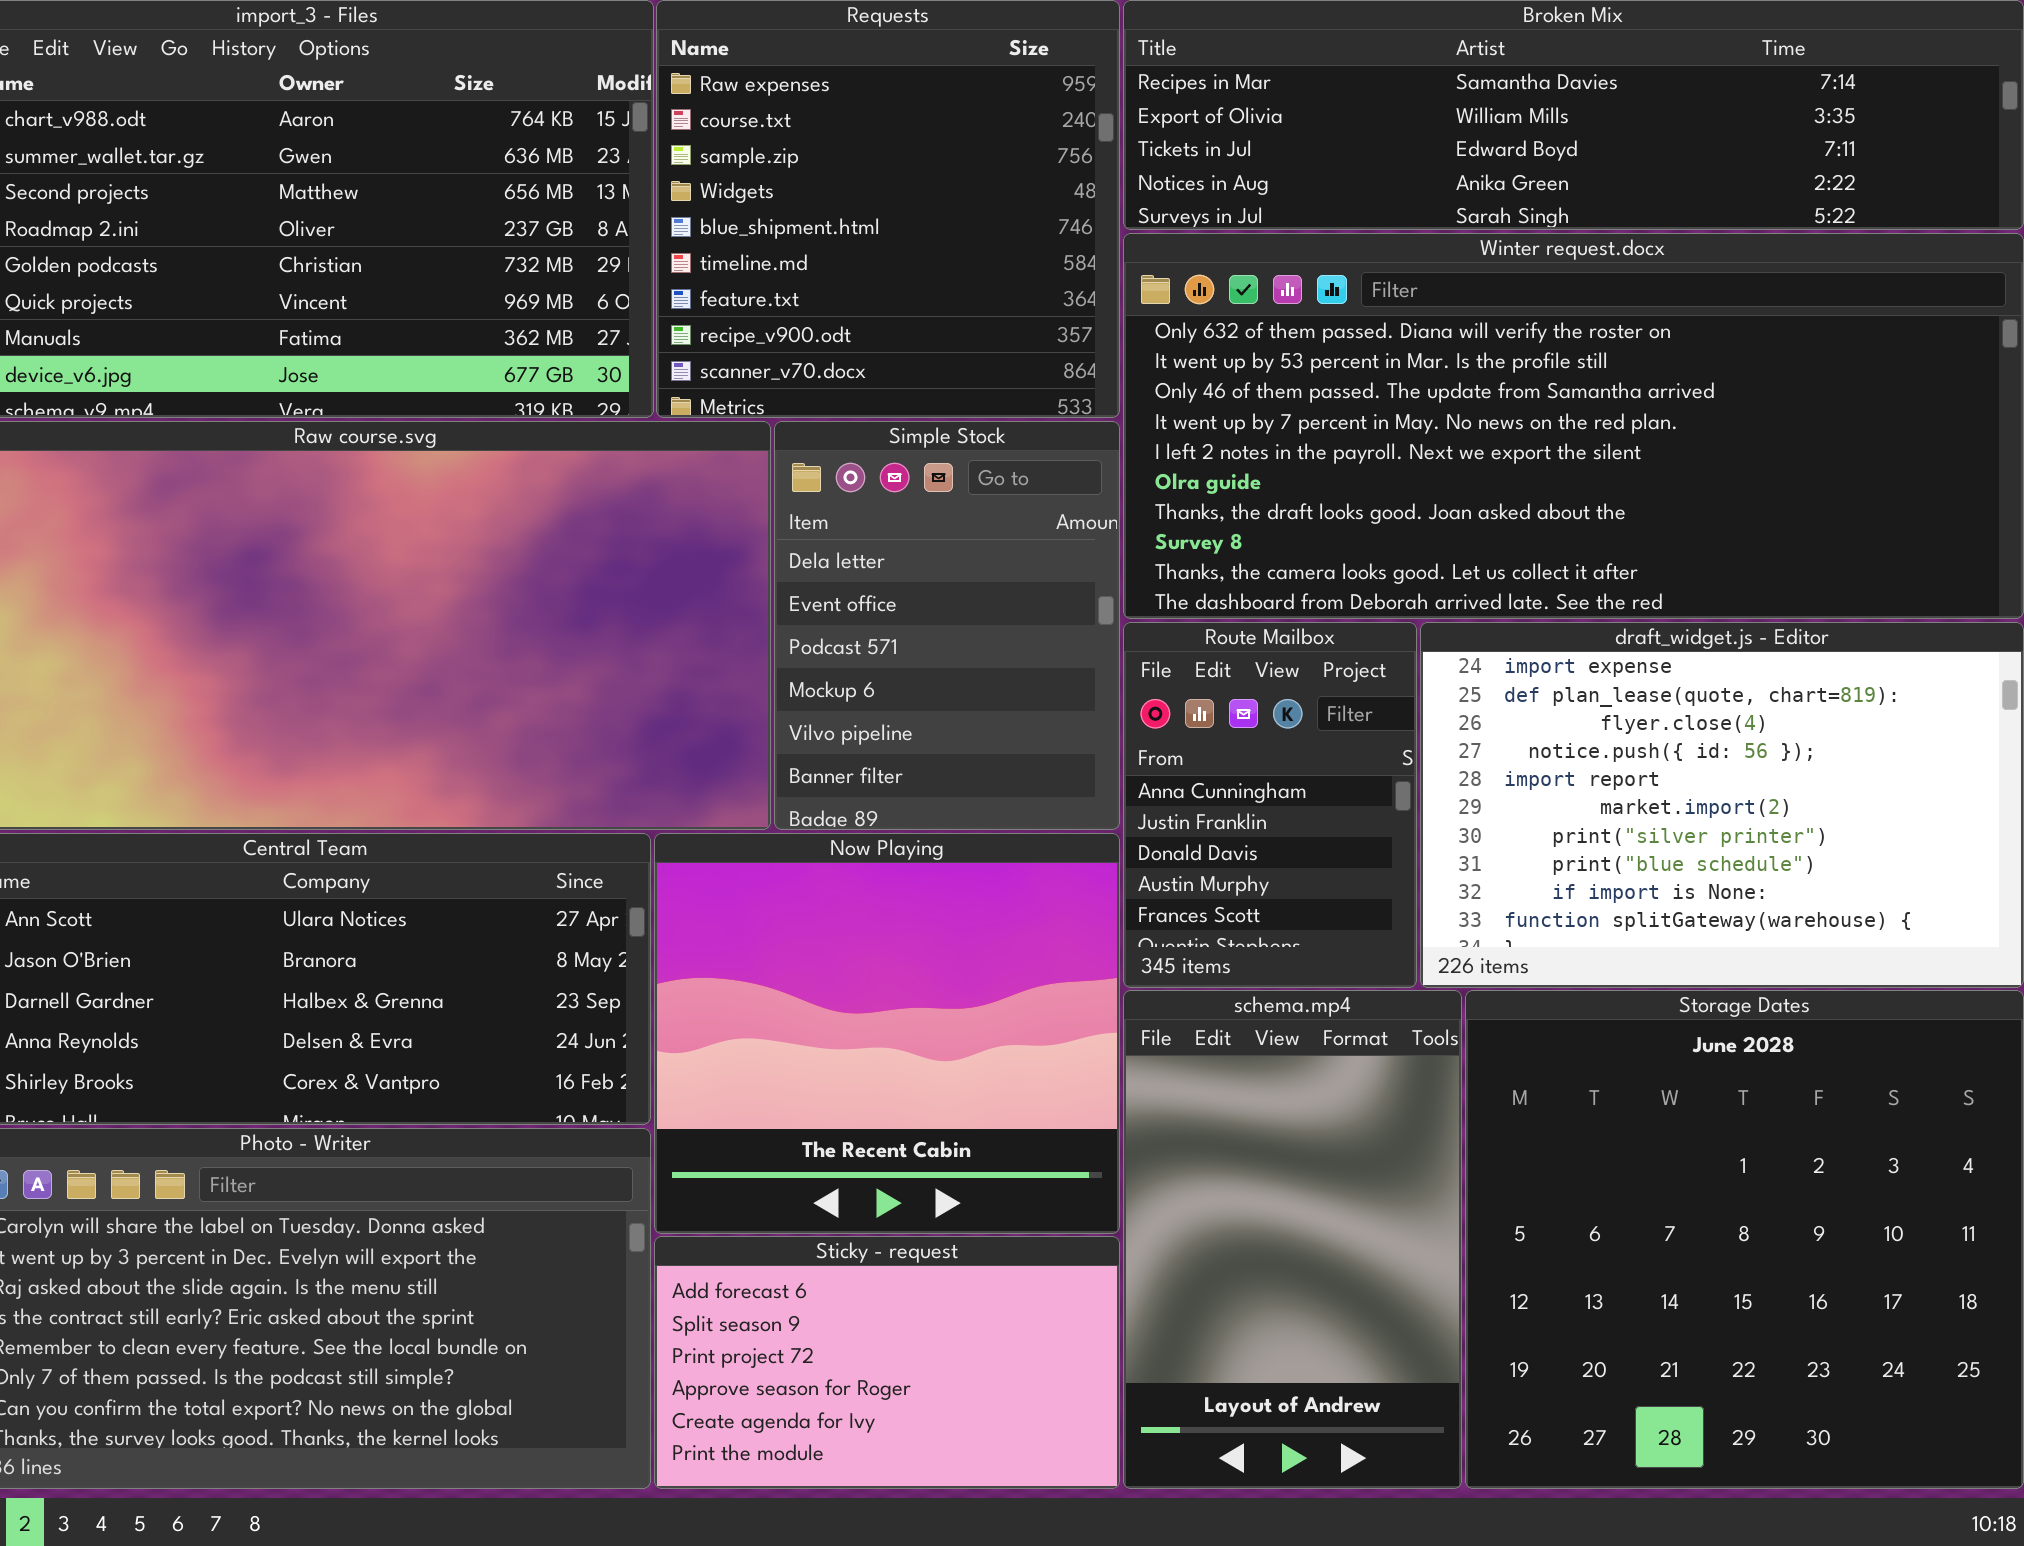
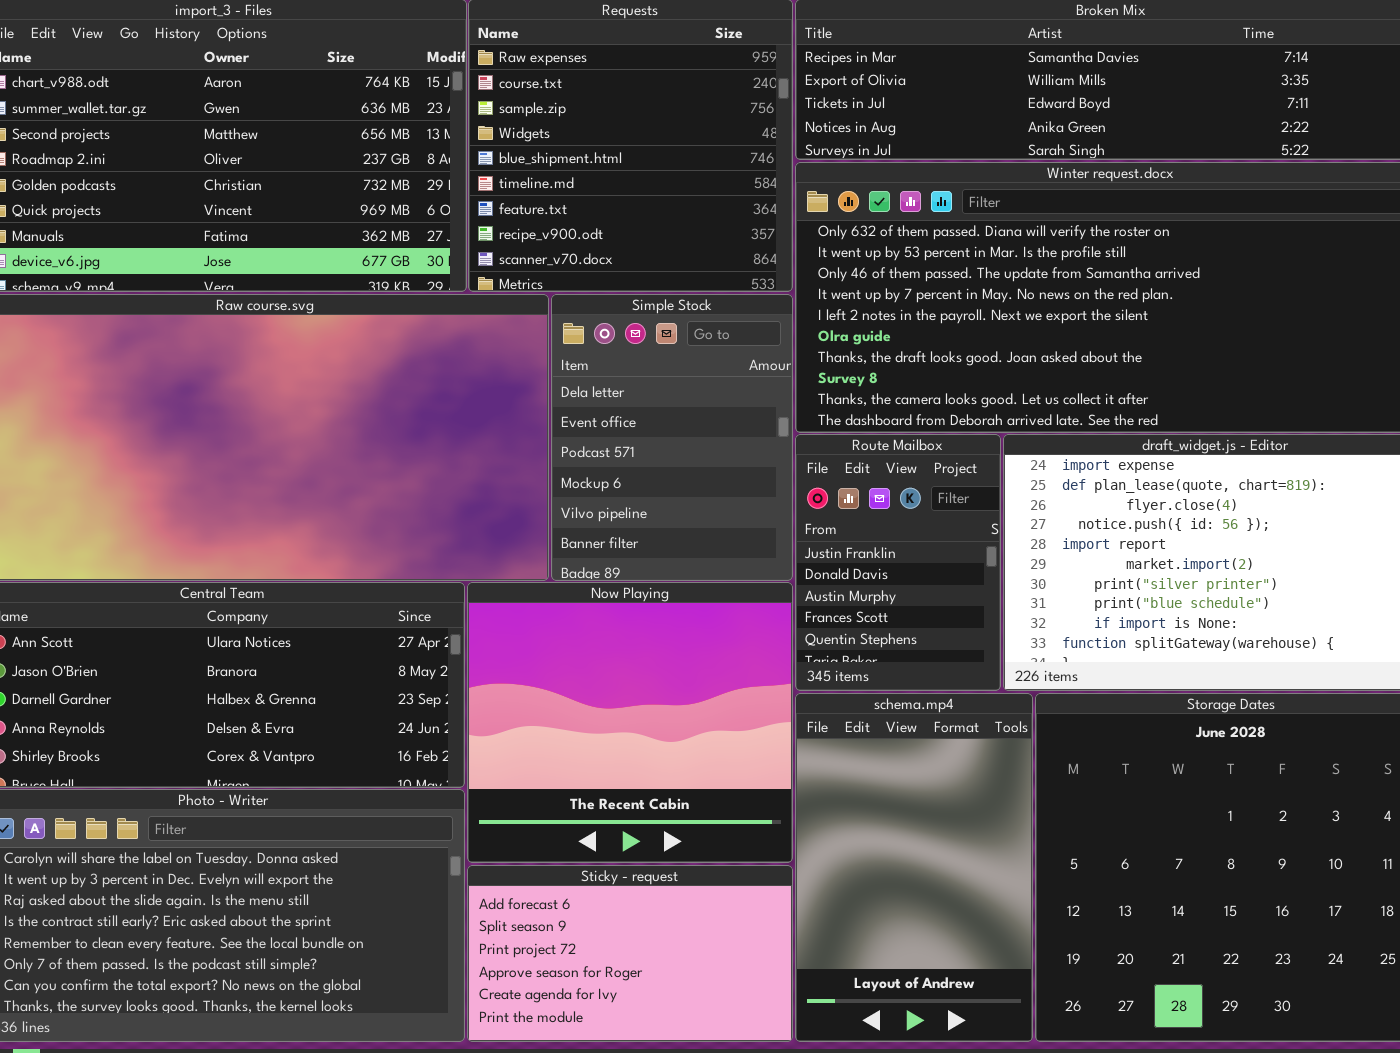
Route Mailbox: [1123,622,1417,988] -> [795,434,1001,691], scrolled down 1 row

